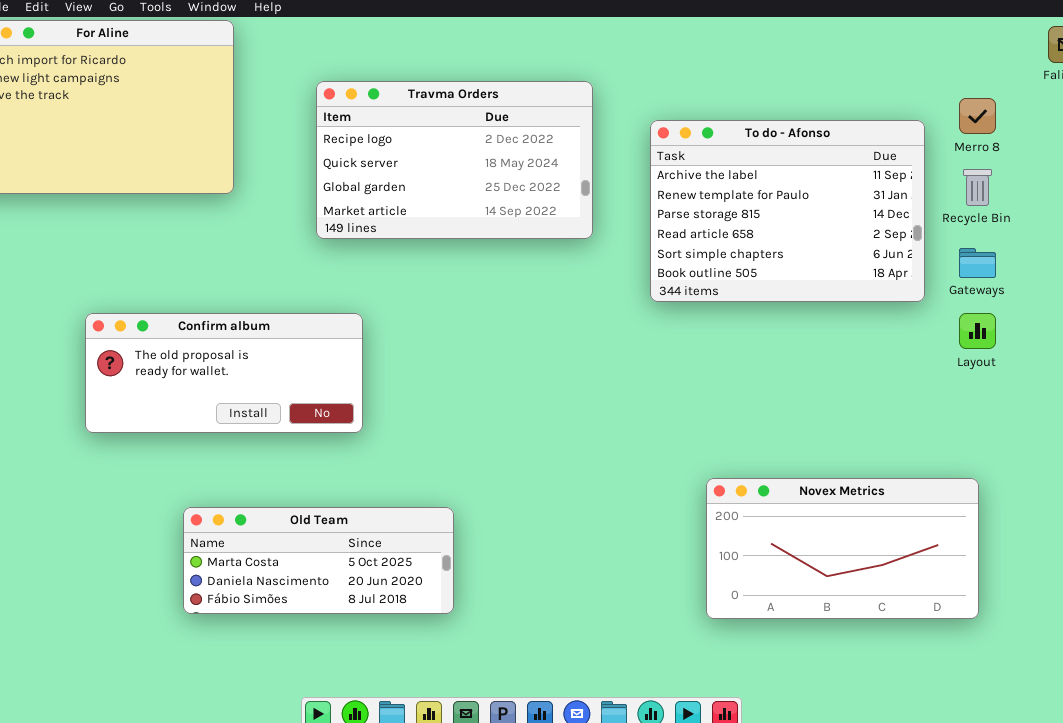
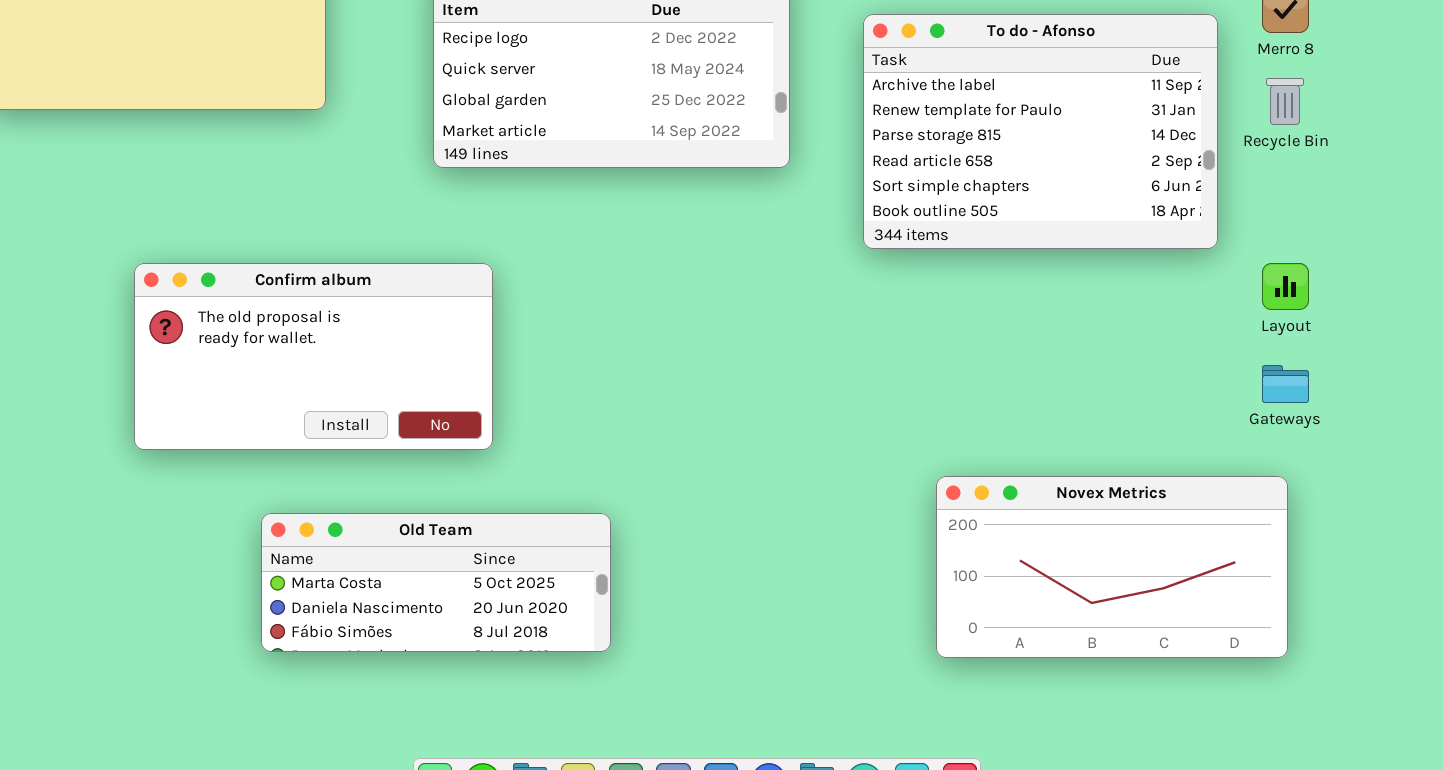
Gateways: [959,248,996,278] -> [1262,365,1309,403], moved
Confirm album: [85,313,363,433] -> [134,263,493,450], resized

